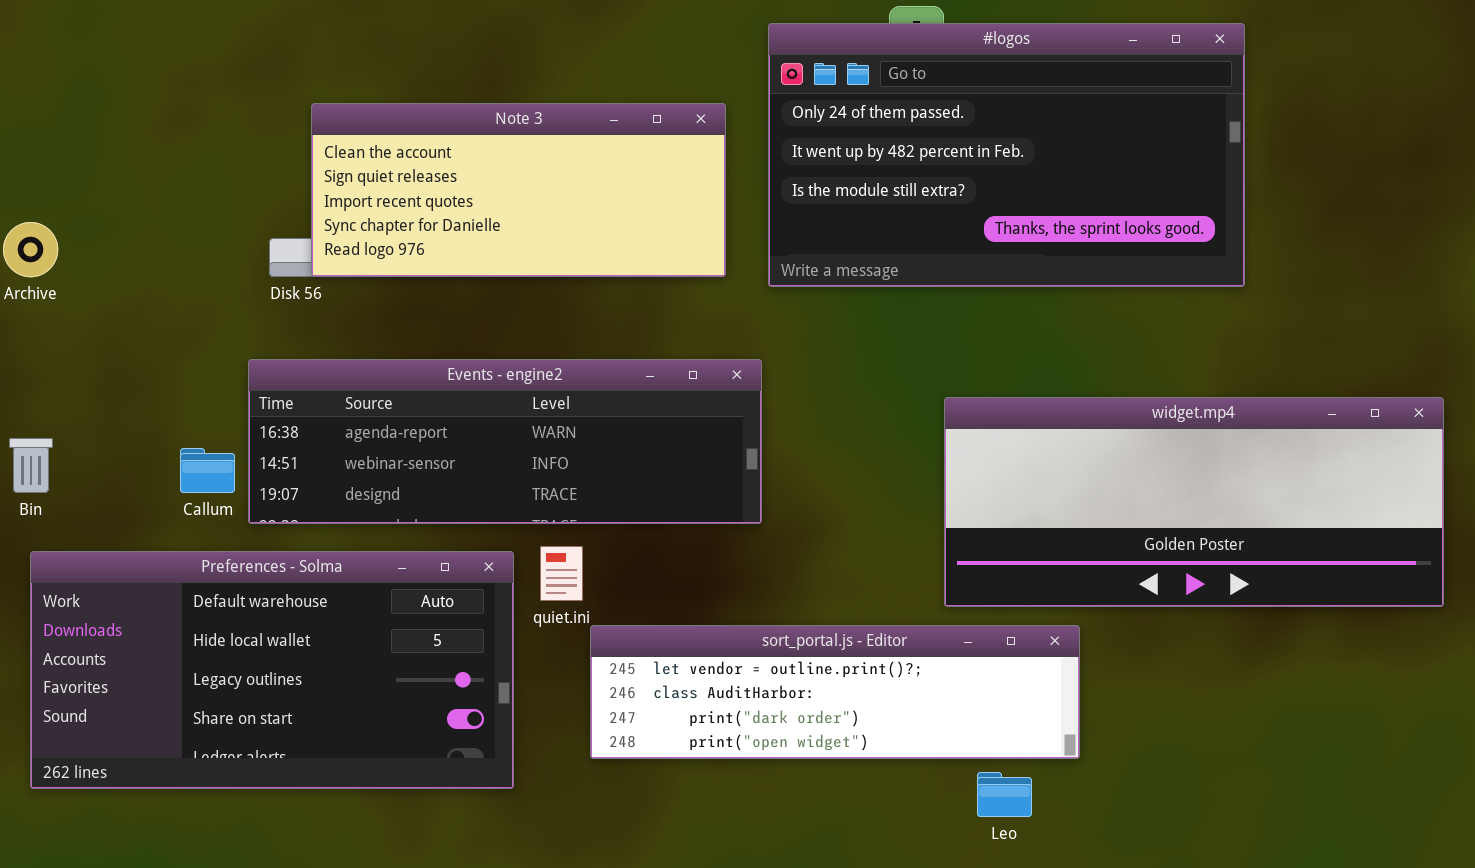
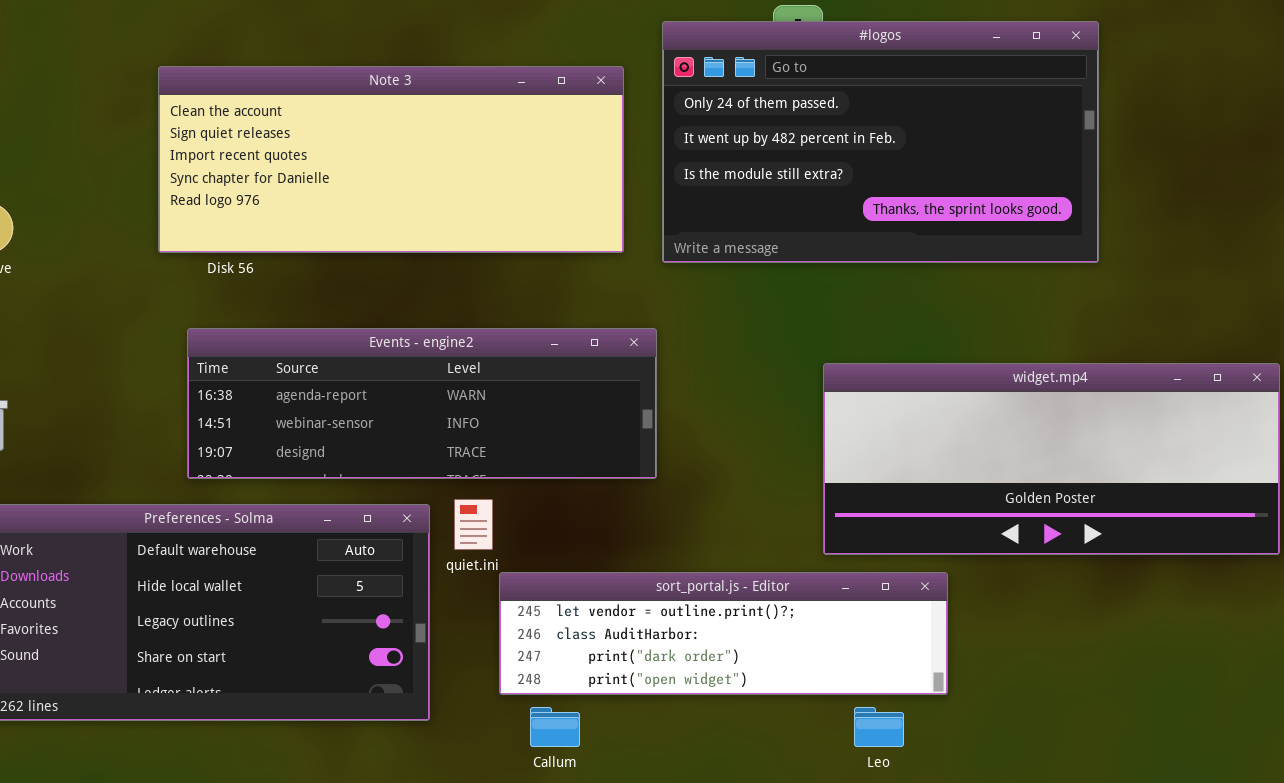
Note 3: [311,103,726,277] -> [158,66,624,253], resized
Callum: [180,448,235,493] -> [530,707,580,747], moved

